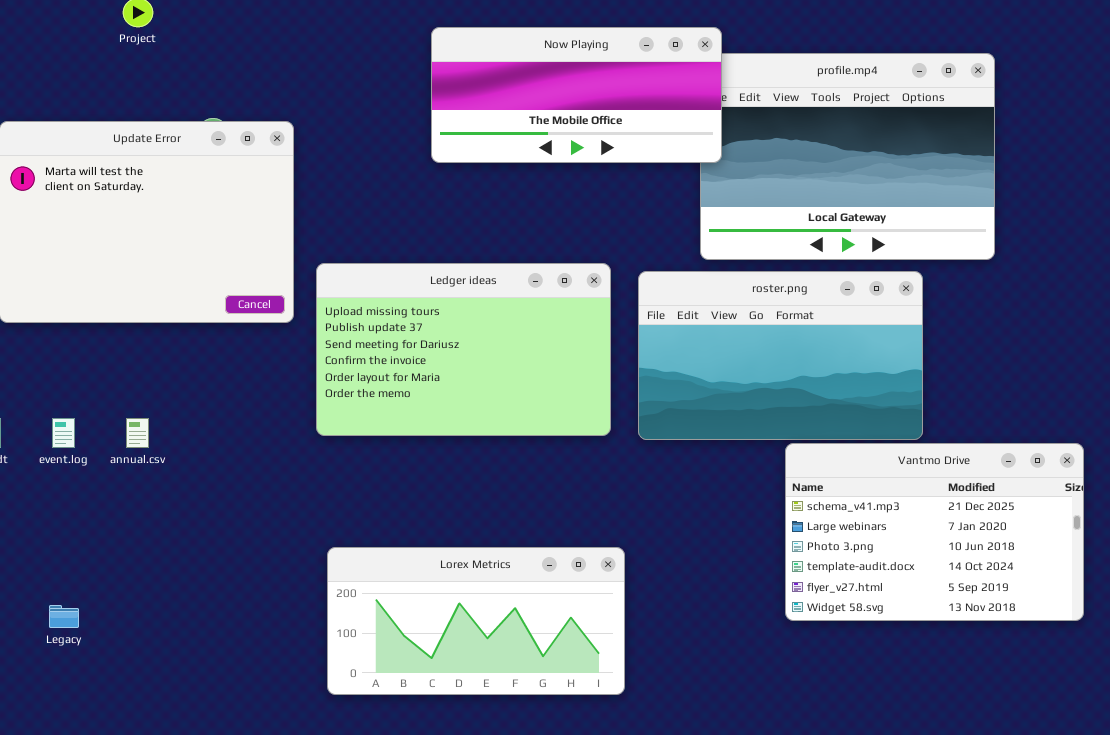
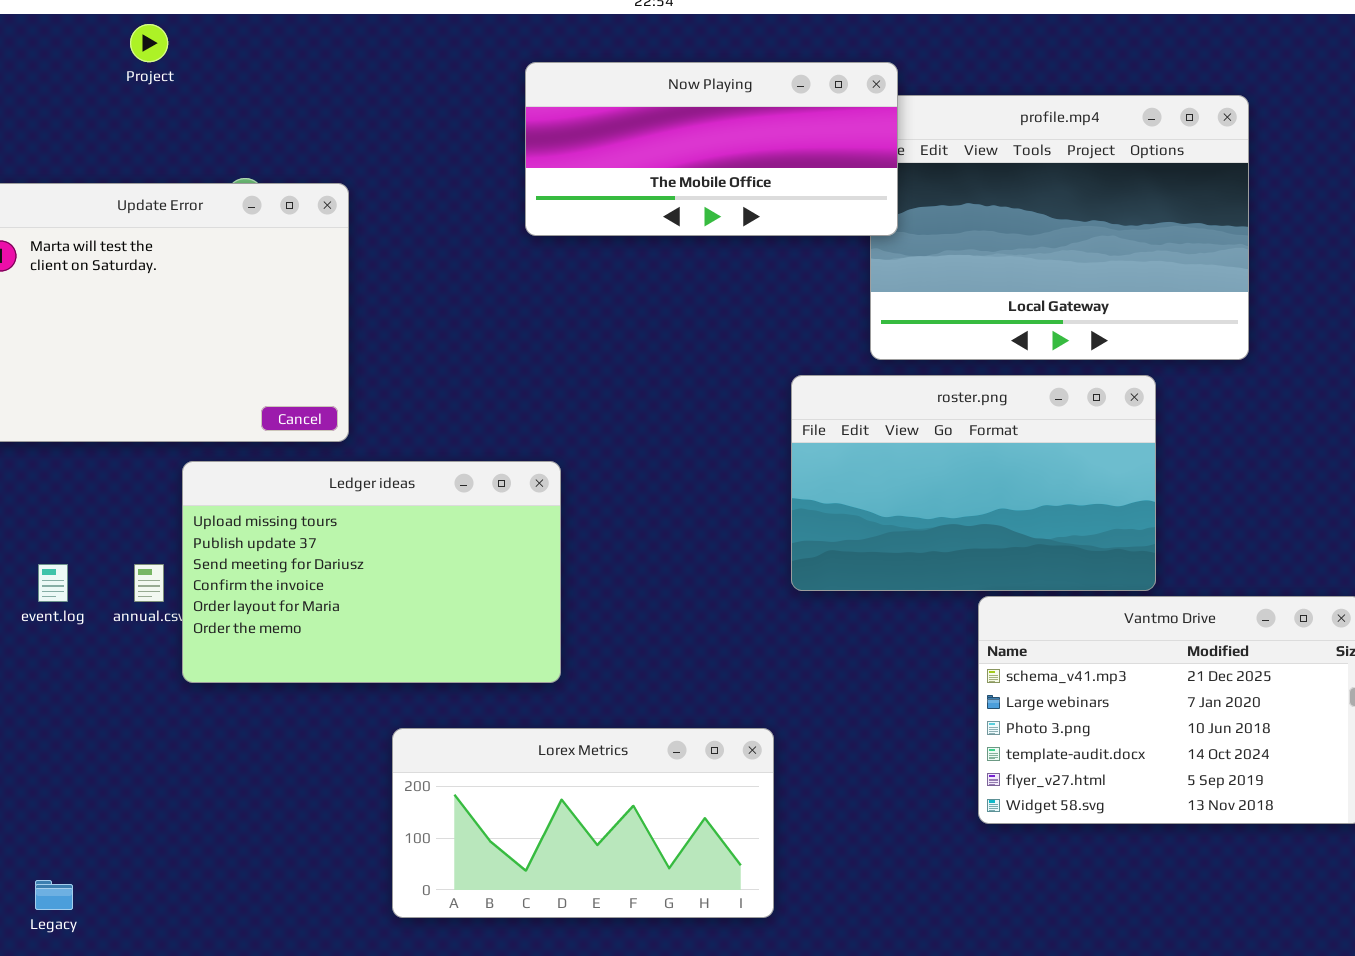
Ledger ideas: [316,263,611,436] -> [182,461,561,683], moved
Legacy: [49,605,79,628] -> [35,880,73,910], moved

